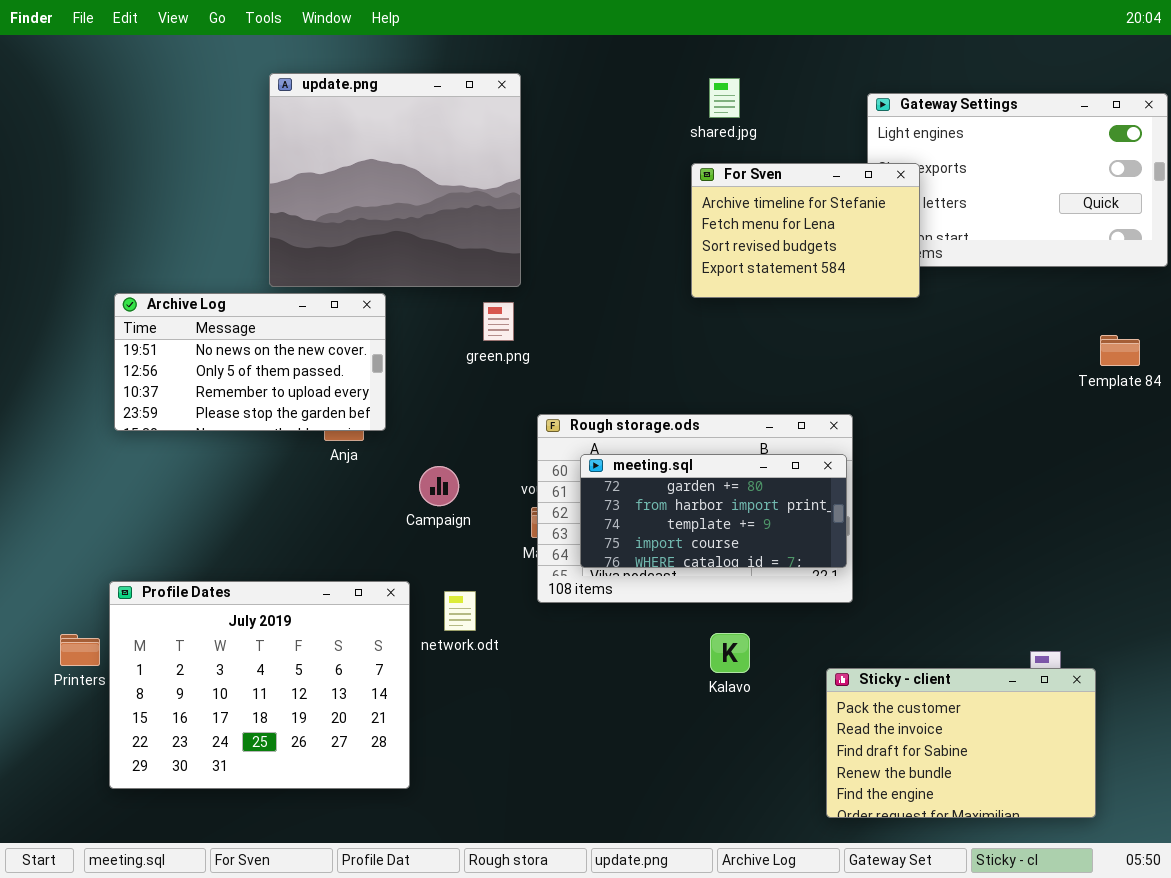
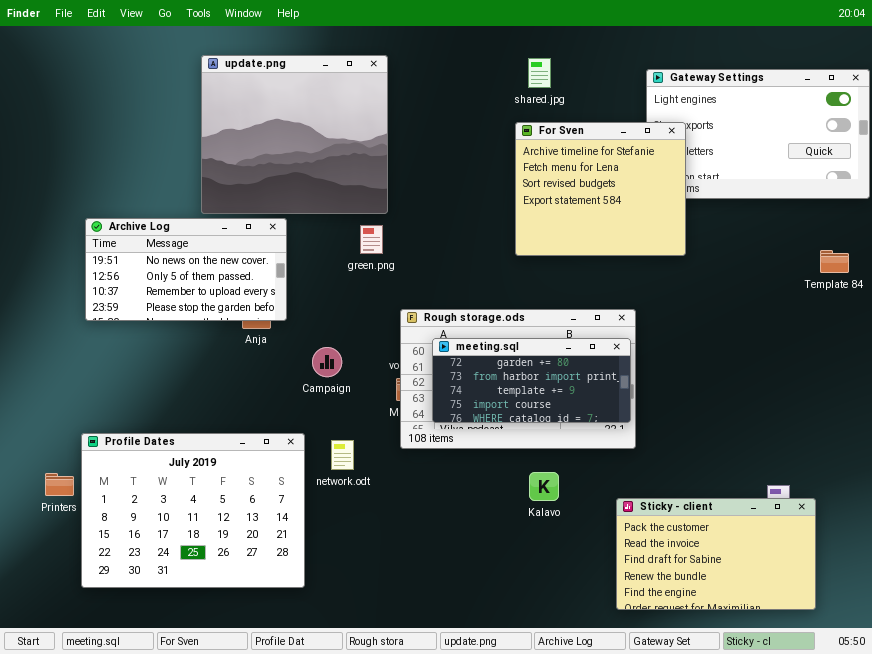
For Sven: [691,163,920,298] -> [515,122,686,256], resized

